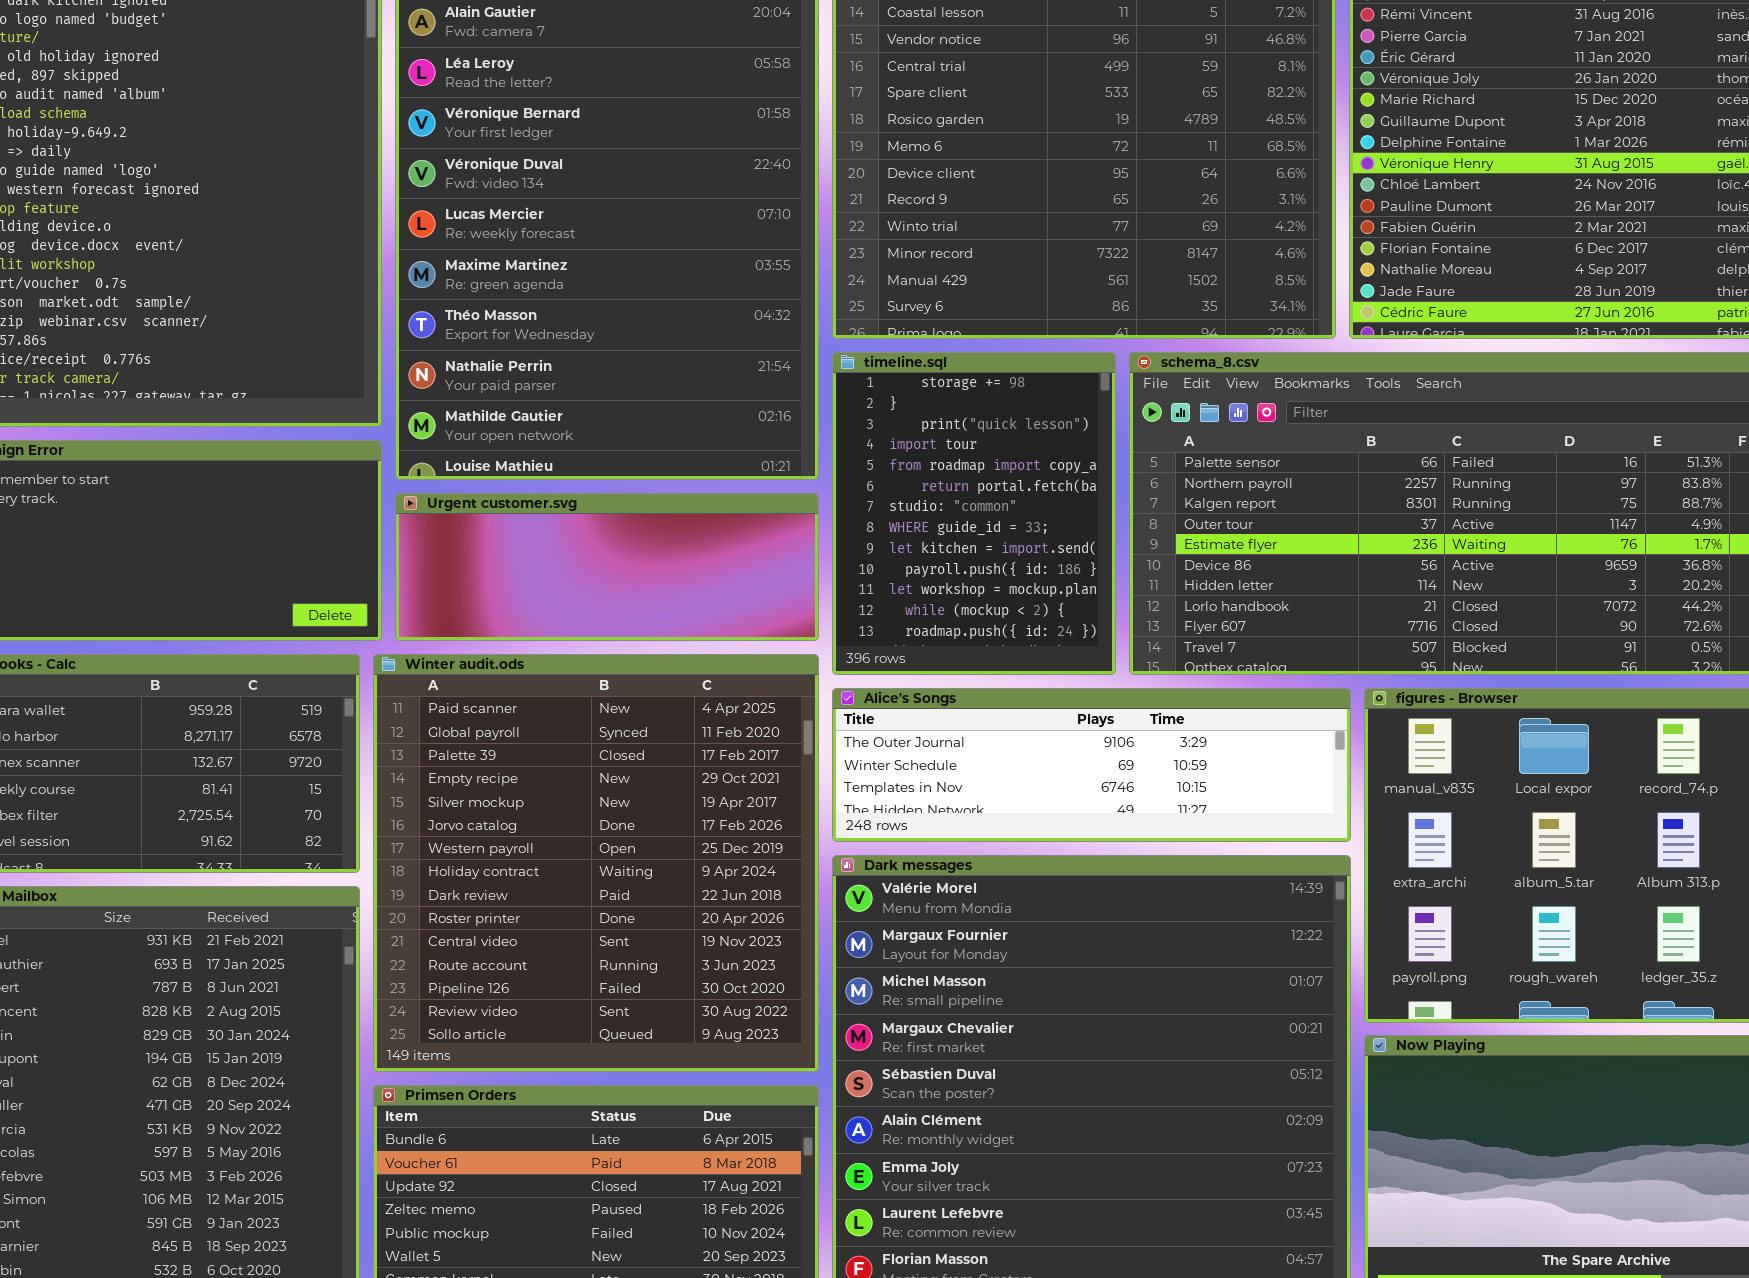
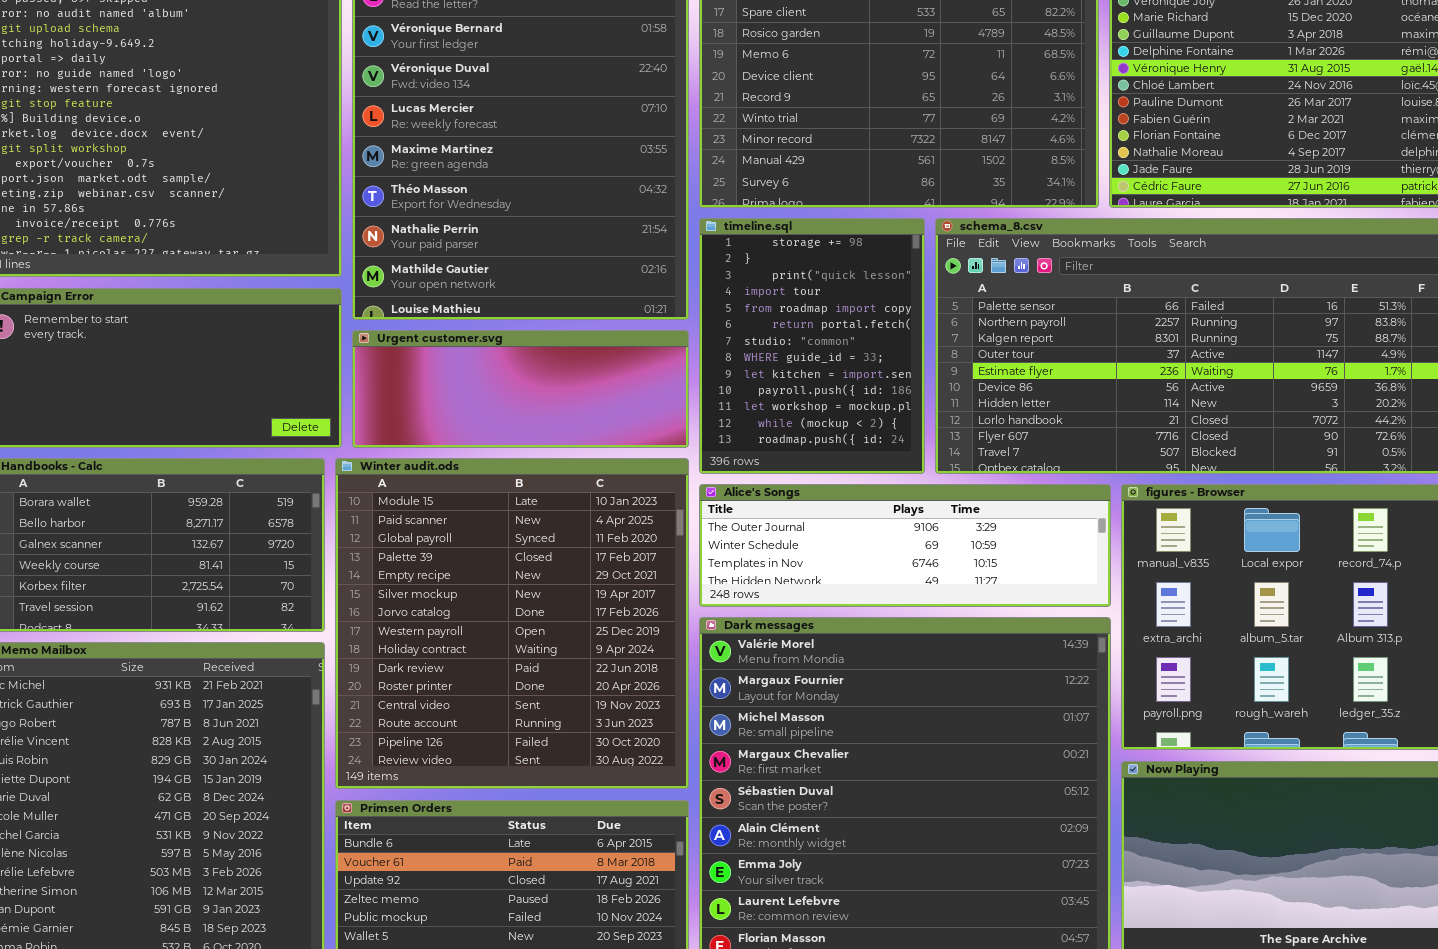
Winter audit.ods: [373,654,819,1072] -> [335,458,689,789], scrolled up 1 row

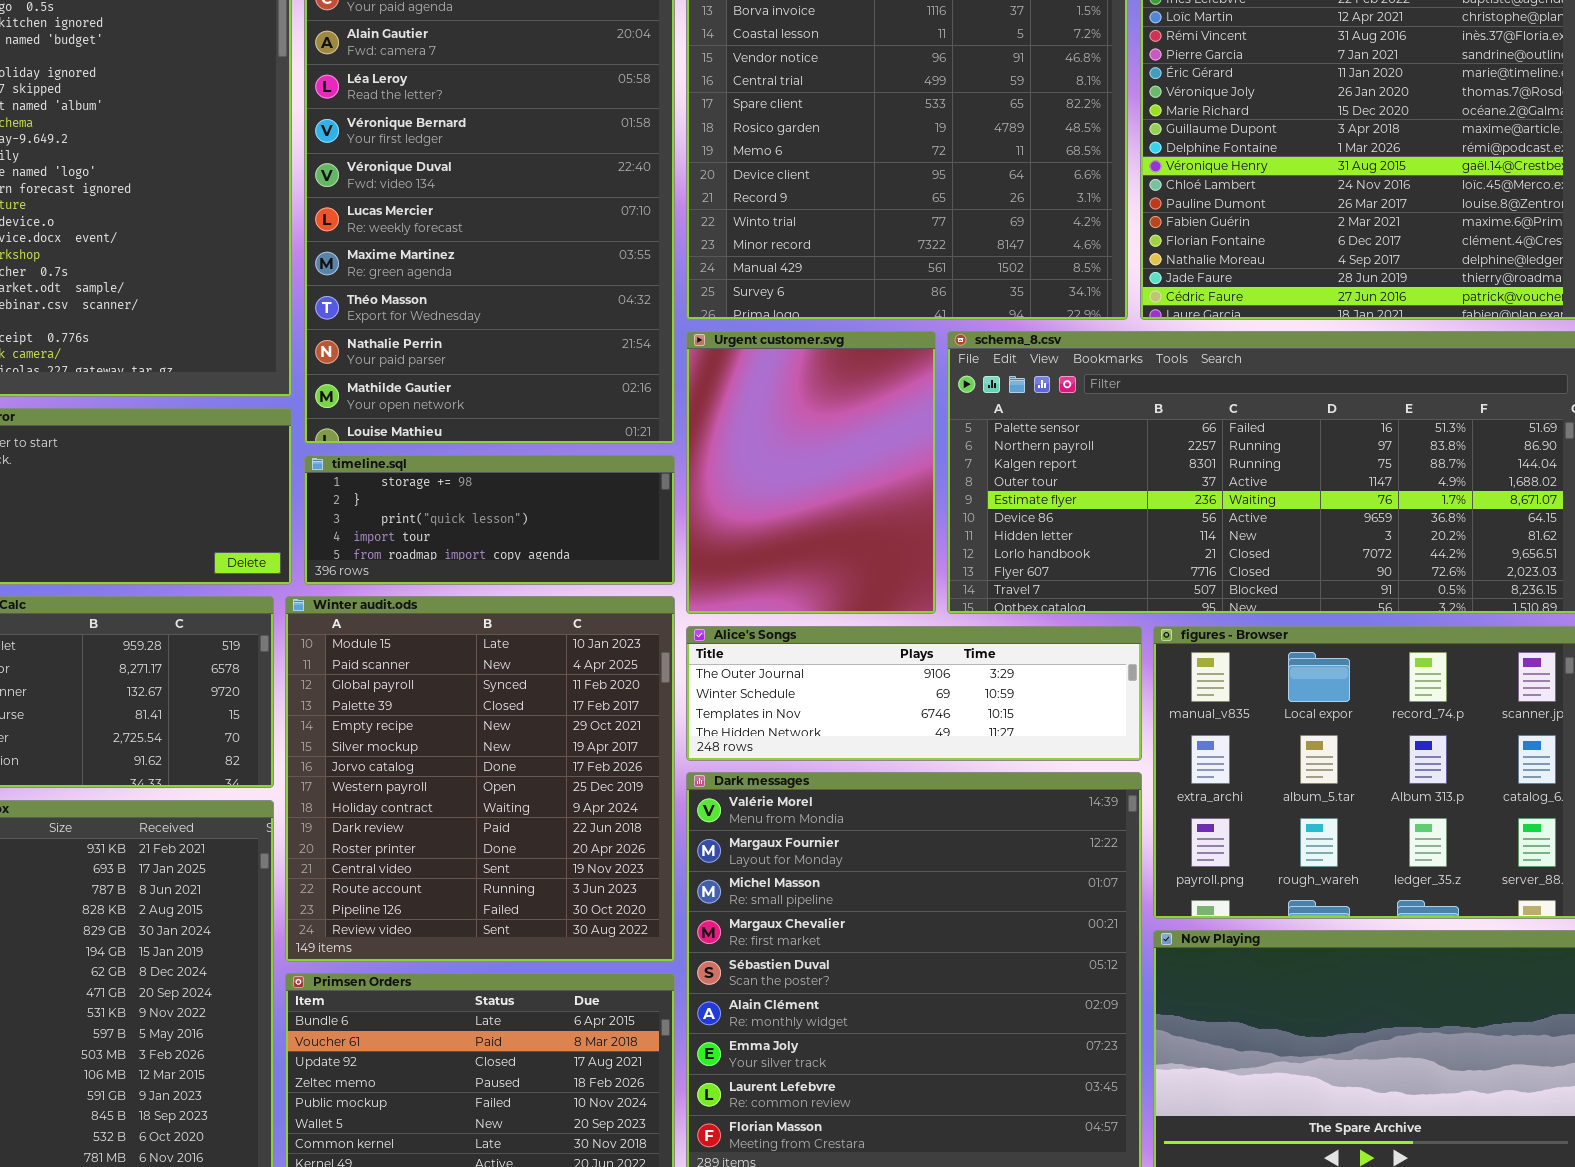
timeline.sql: [699,218,925,474] -> [304,455,675,585], moved, resized
Urgent customer.svg: [352,330,689,448] -> [686,331,936,614], moved, resized

